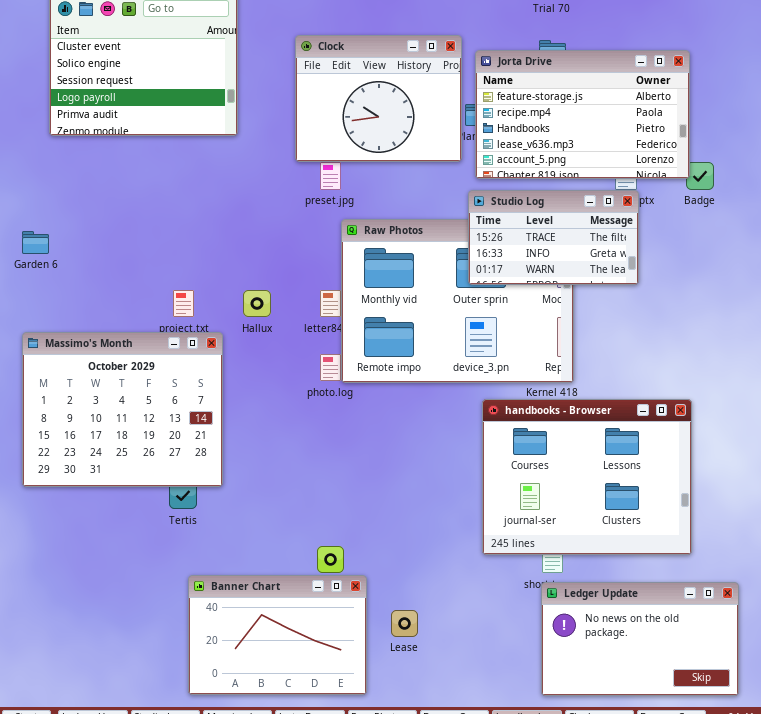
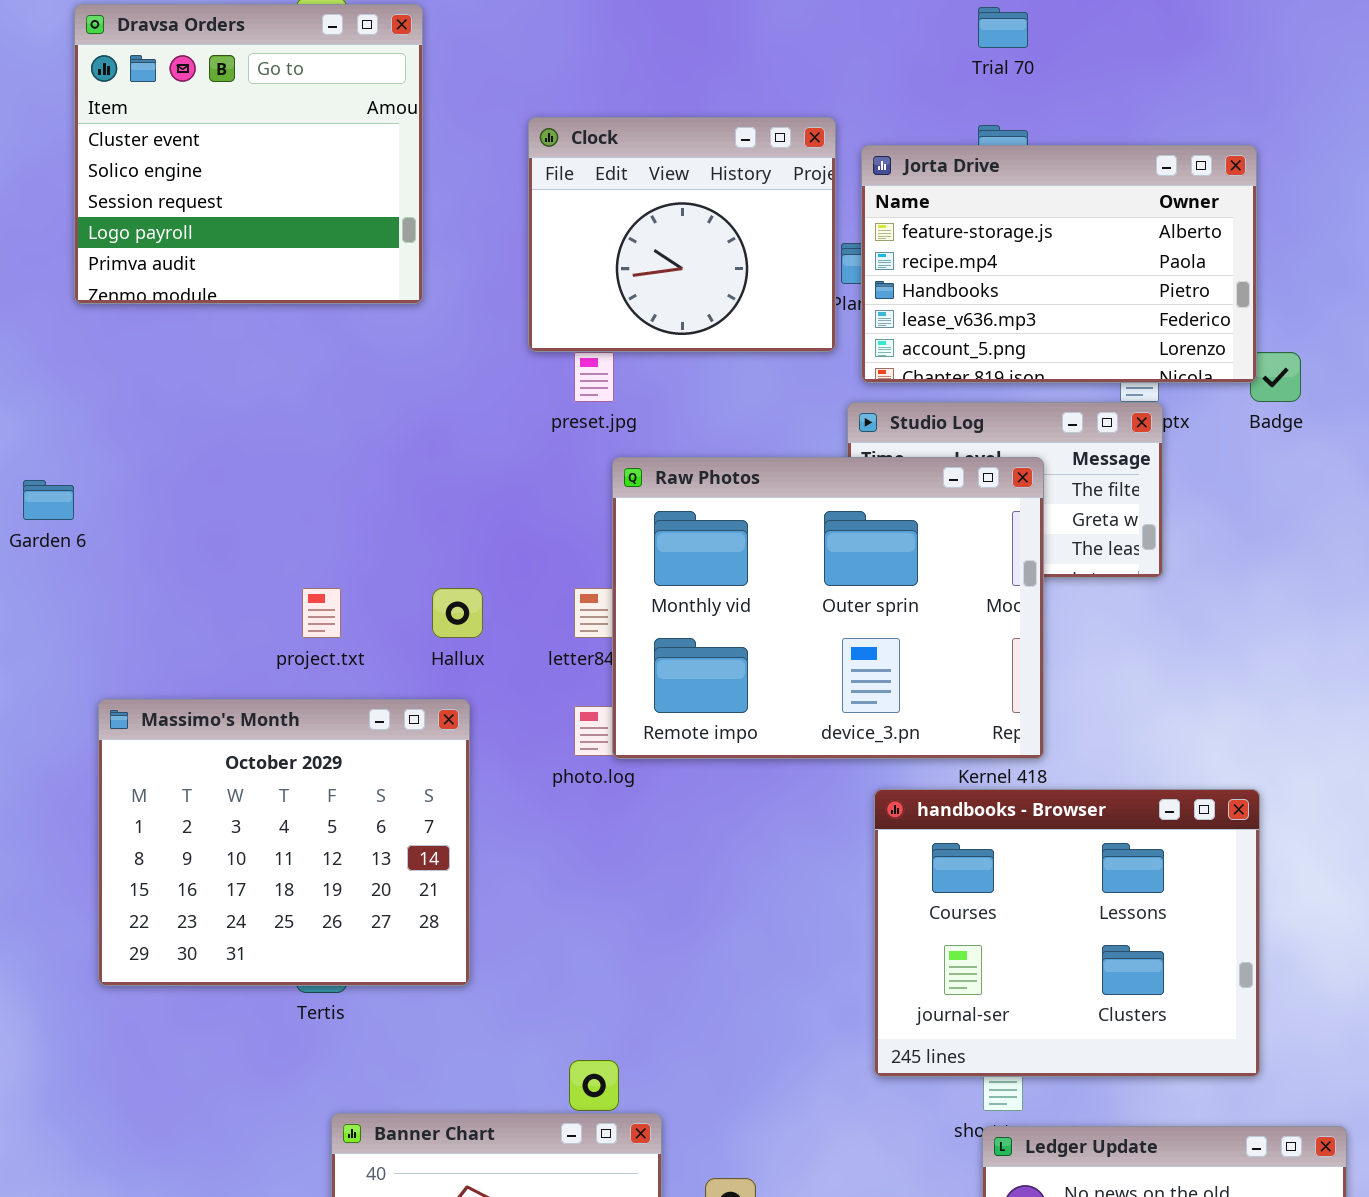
Raw Photos: [341,219,574,383] -> [612,457,1044,759], raised
Massimo's Month: [22,332,223,487] -> [98,699,470,986], moved

